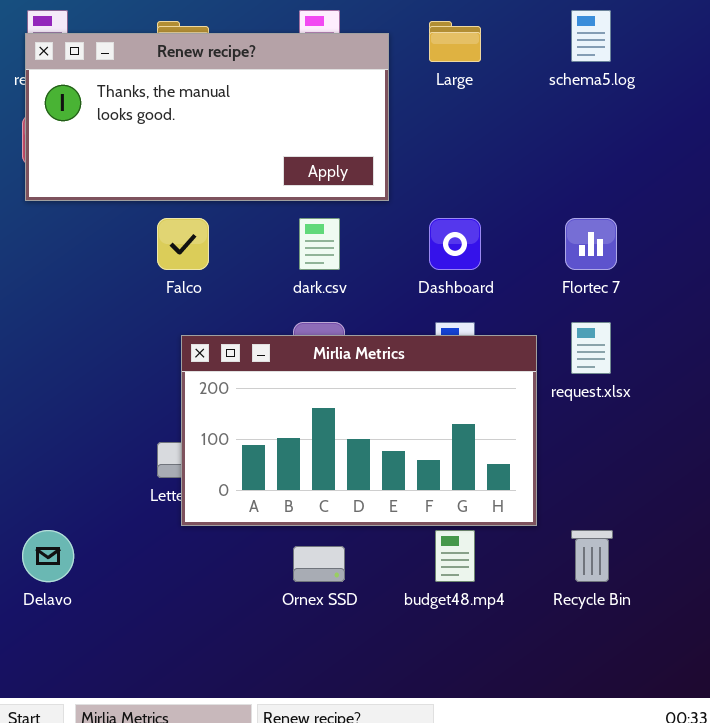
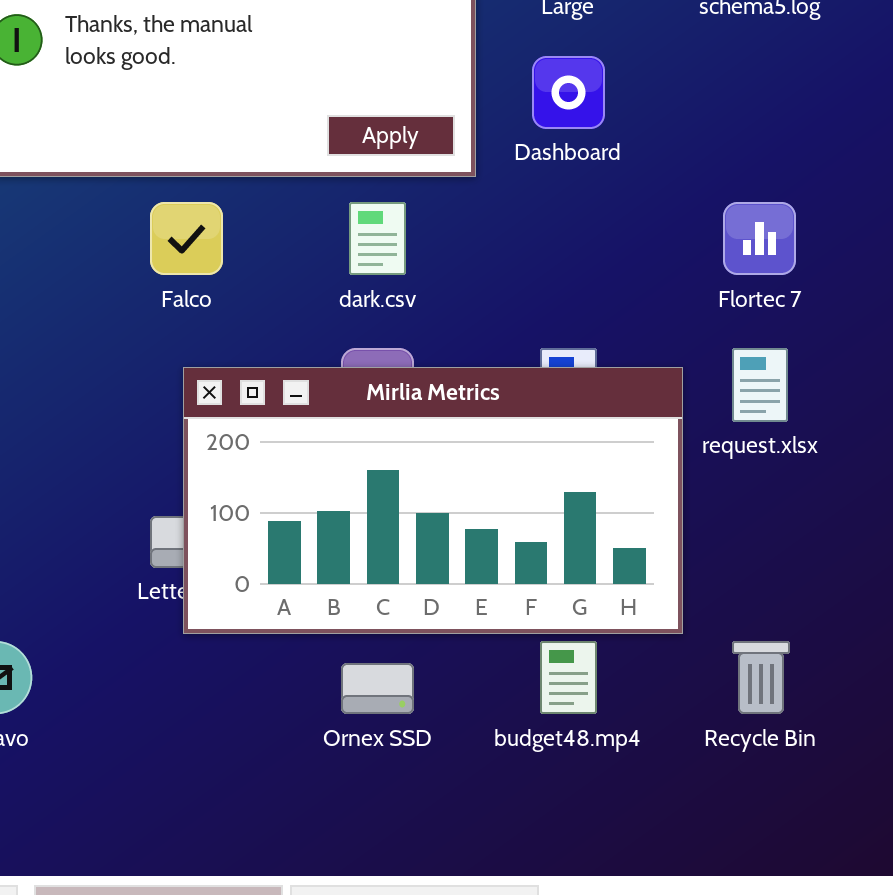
Dashboard: [429,218,481,270] -> [532,56,605,129], moved

